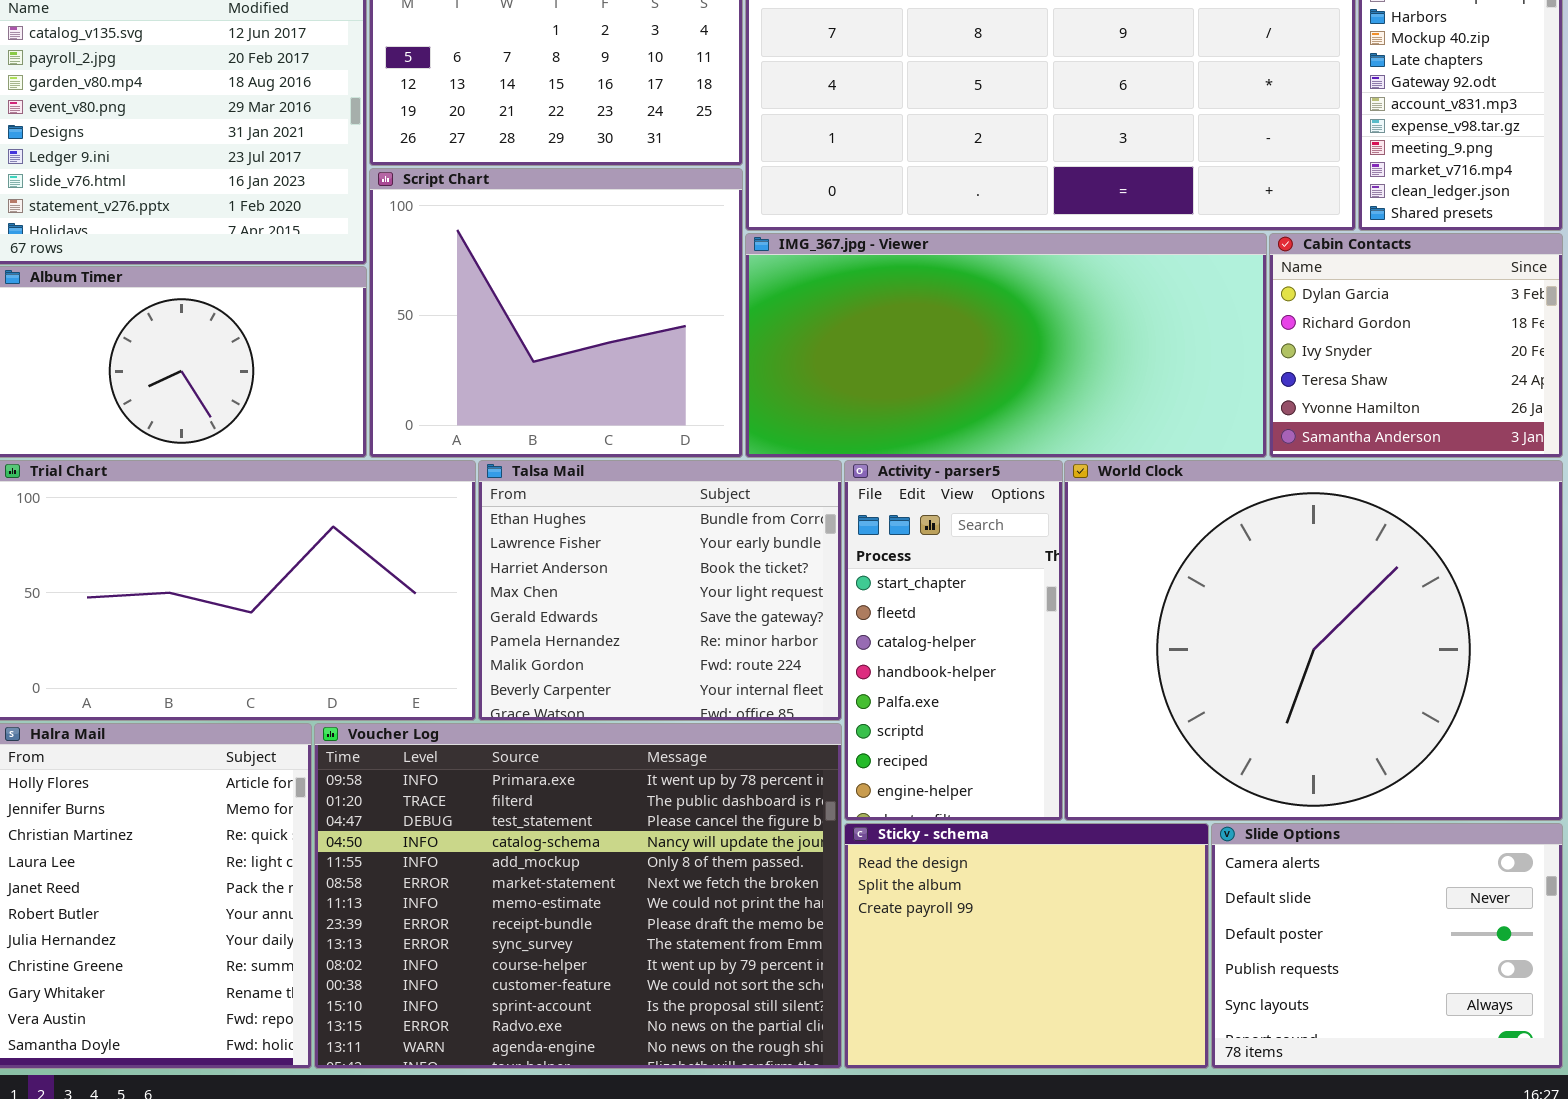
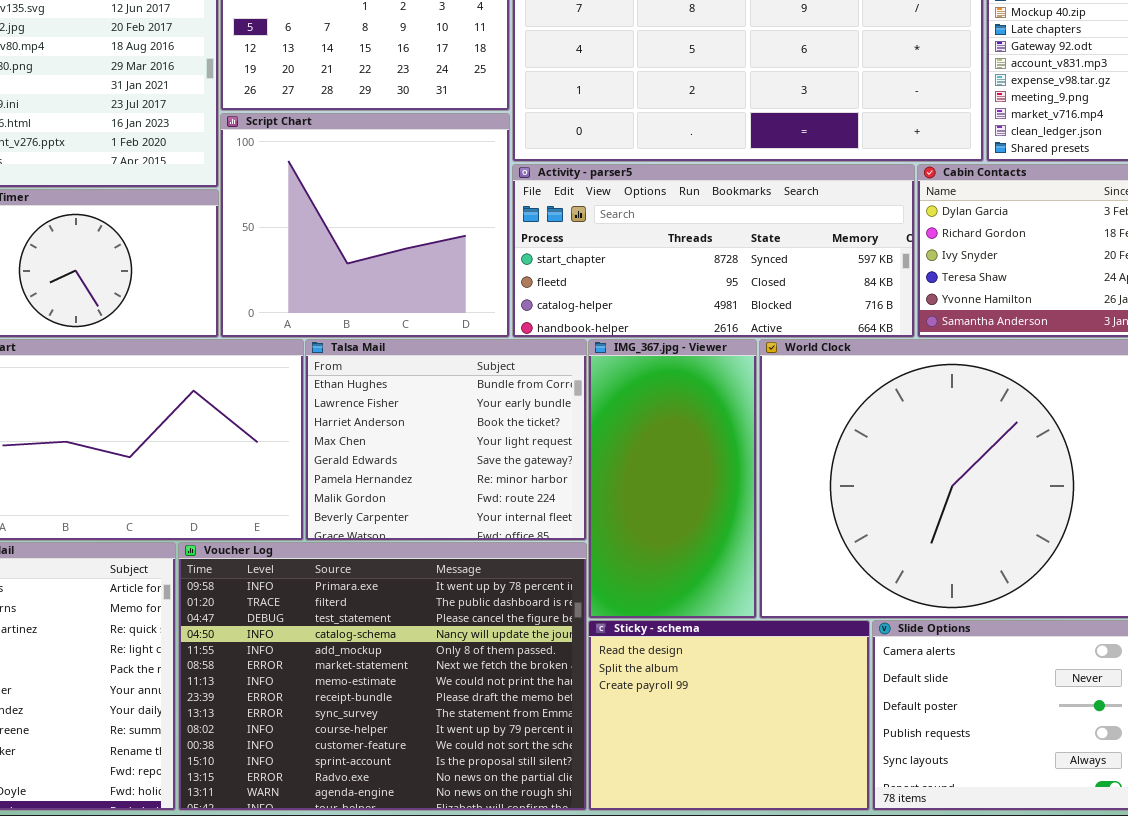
IMG_367.jpg - Viewer: [745,233,1267,458] -> [588,339,757,619], moved, resized
Activity - parser5: [844,460,1063,821] -> [512,164,915,338], moved, resized

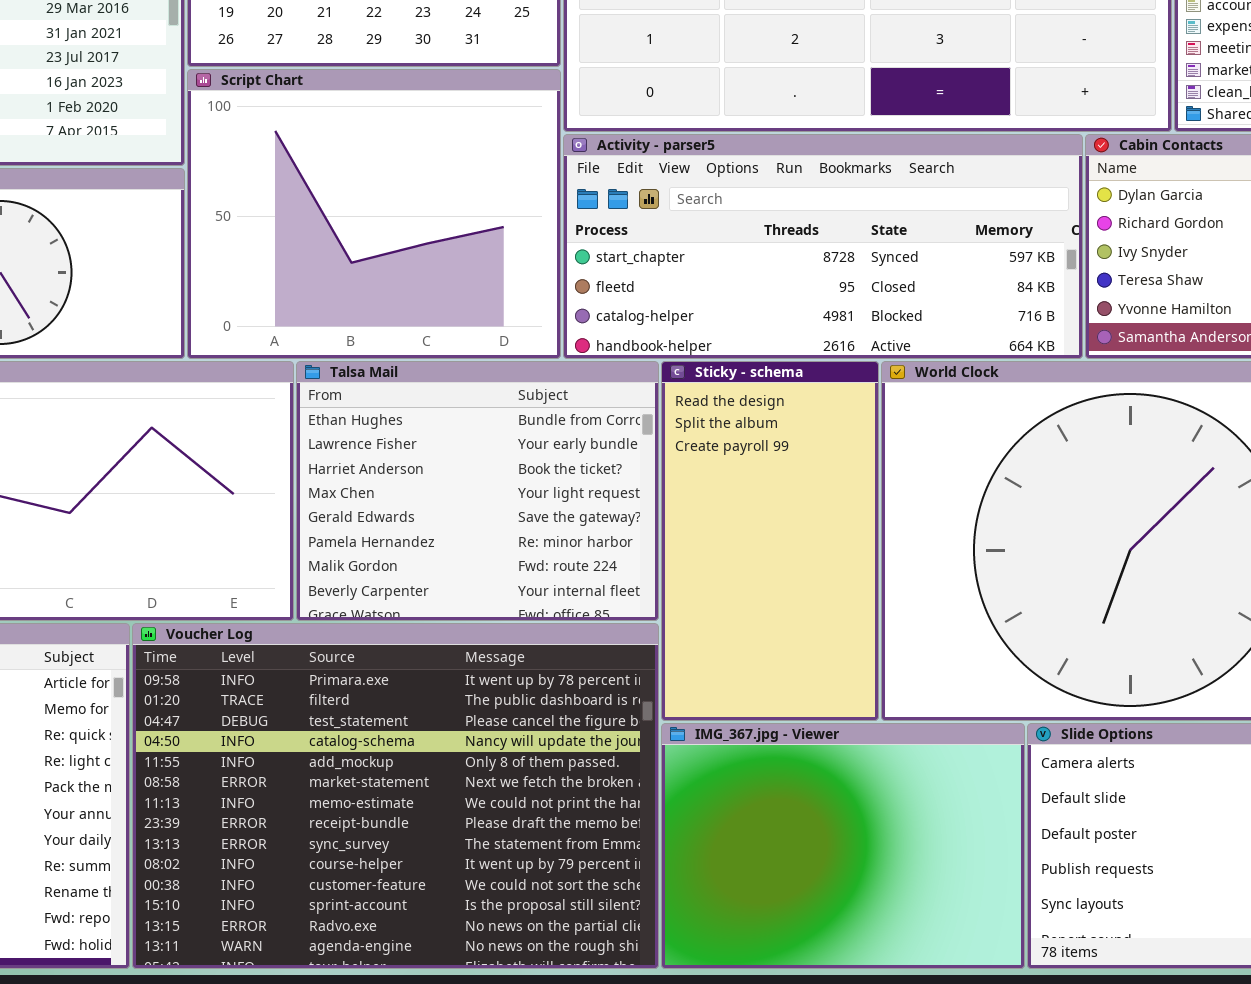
IMG_367.jpg - Viewer: [588,339,757,619] -> [661,723,1025,969], moved, resized
Sticky - schema: [588,620,870,811] -> [661,361,879,721], moved, resized

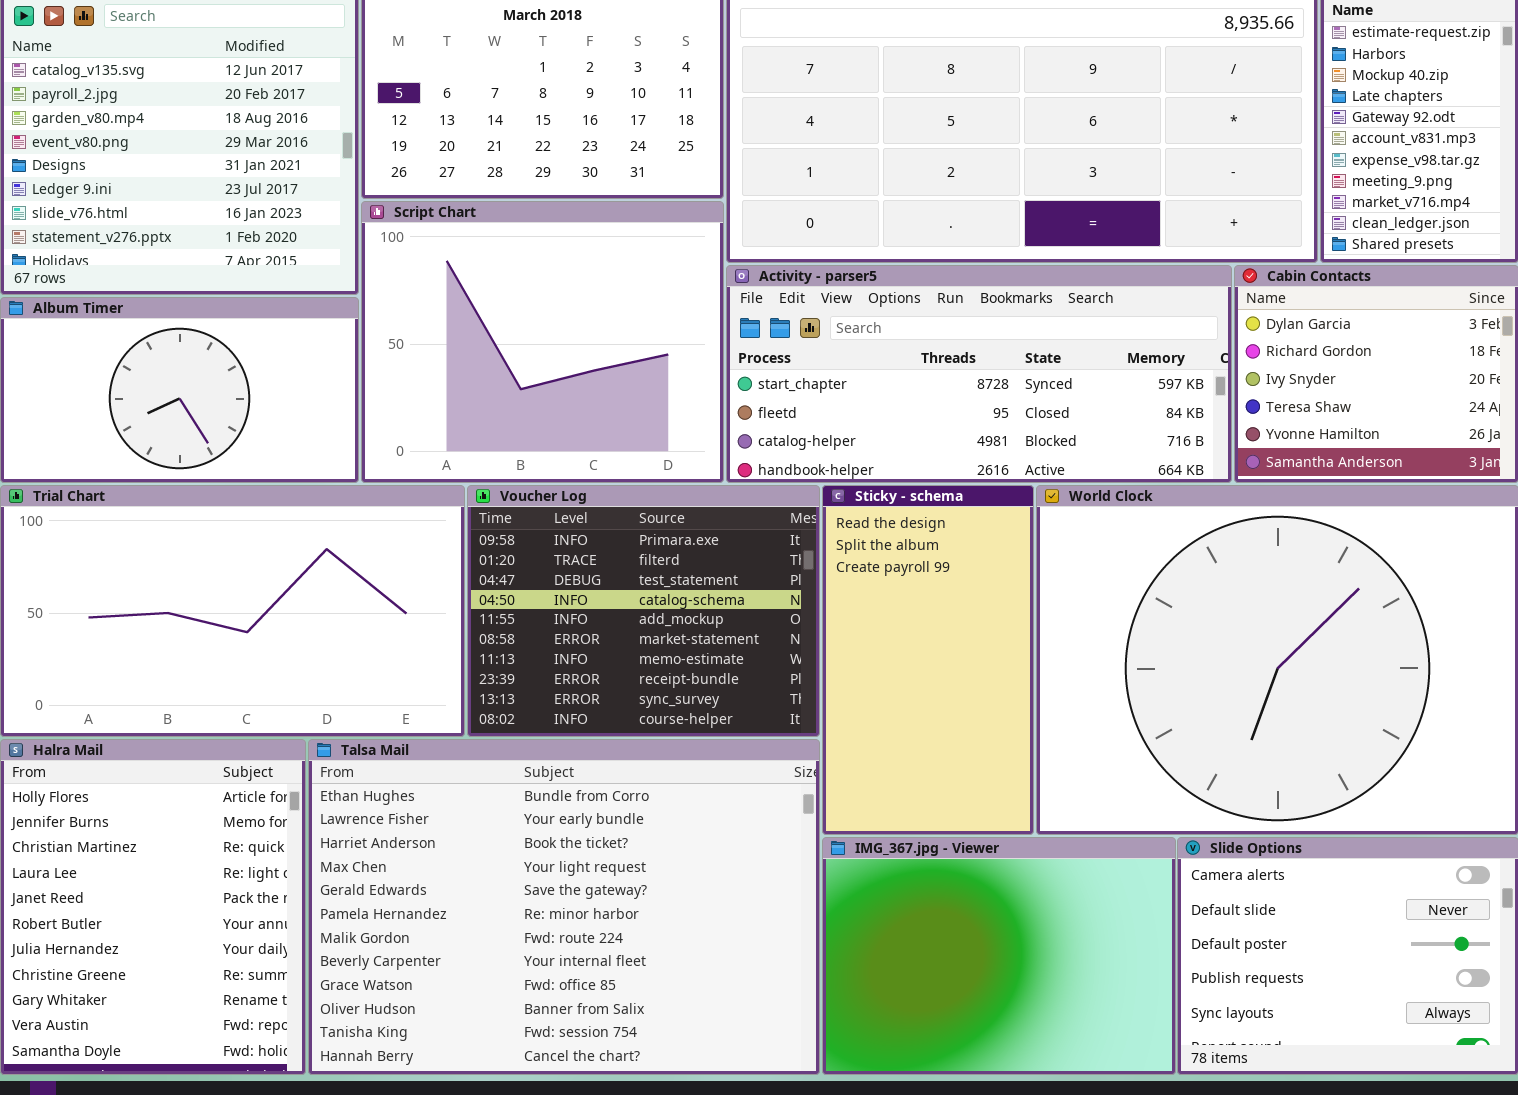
Talsa Mail: [296,361,659,621] -> [308,739,820,1075], moved, resized
Voucher Log: [132,623,659,969] -> [467,485,820,737], moved, resized

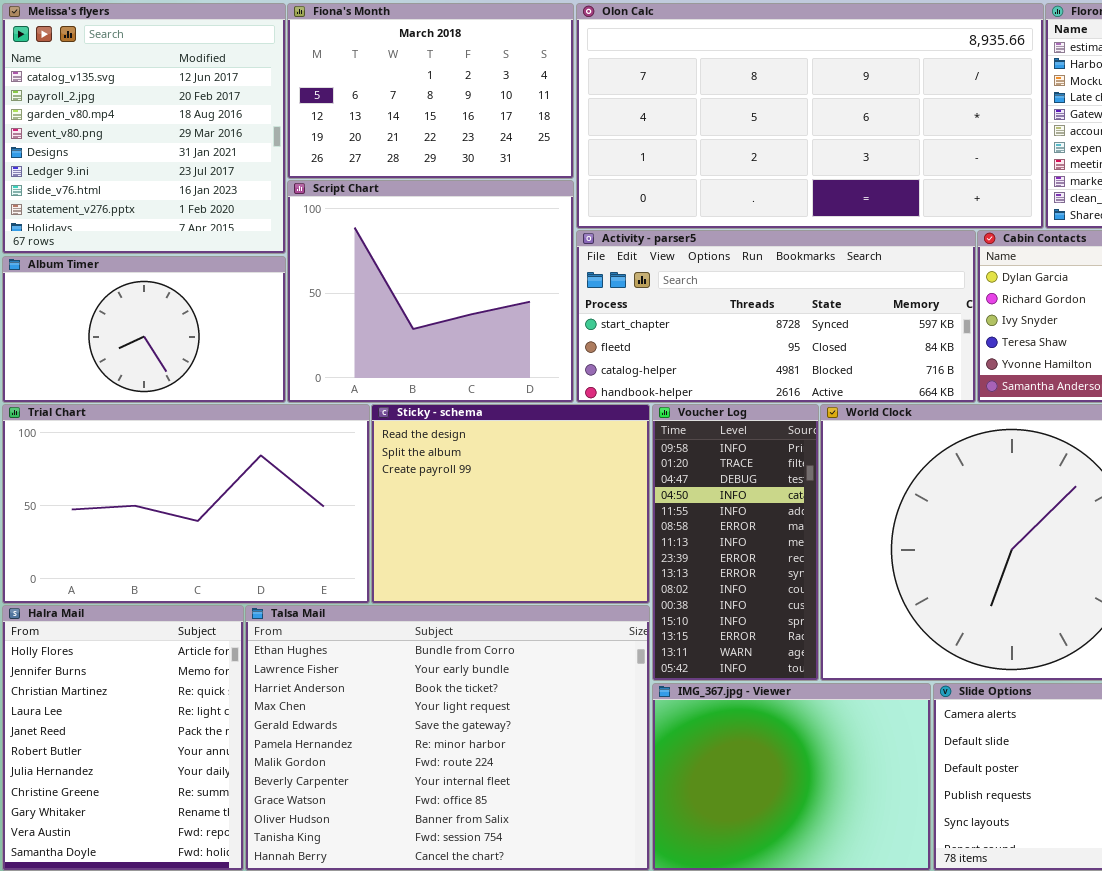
Voucher Log: [467,485,820,737] -> [652,404,819,681], moved, resized
Sticky - schema: [822,485,1034,835] -> [371,404,650,604], moved, resized

